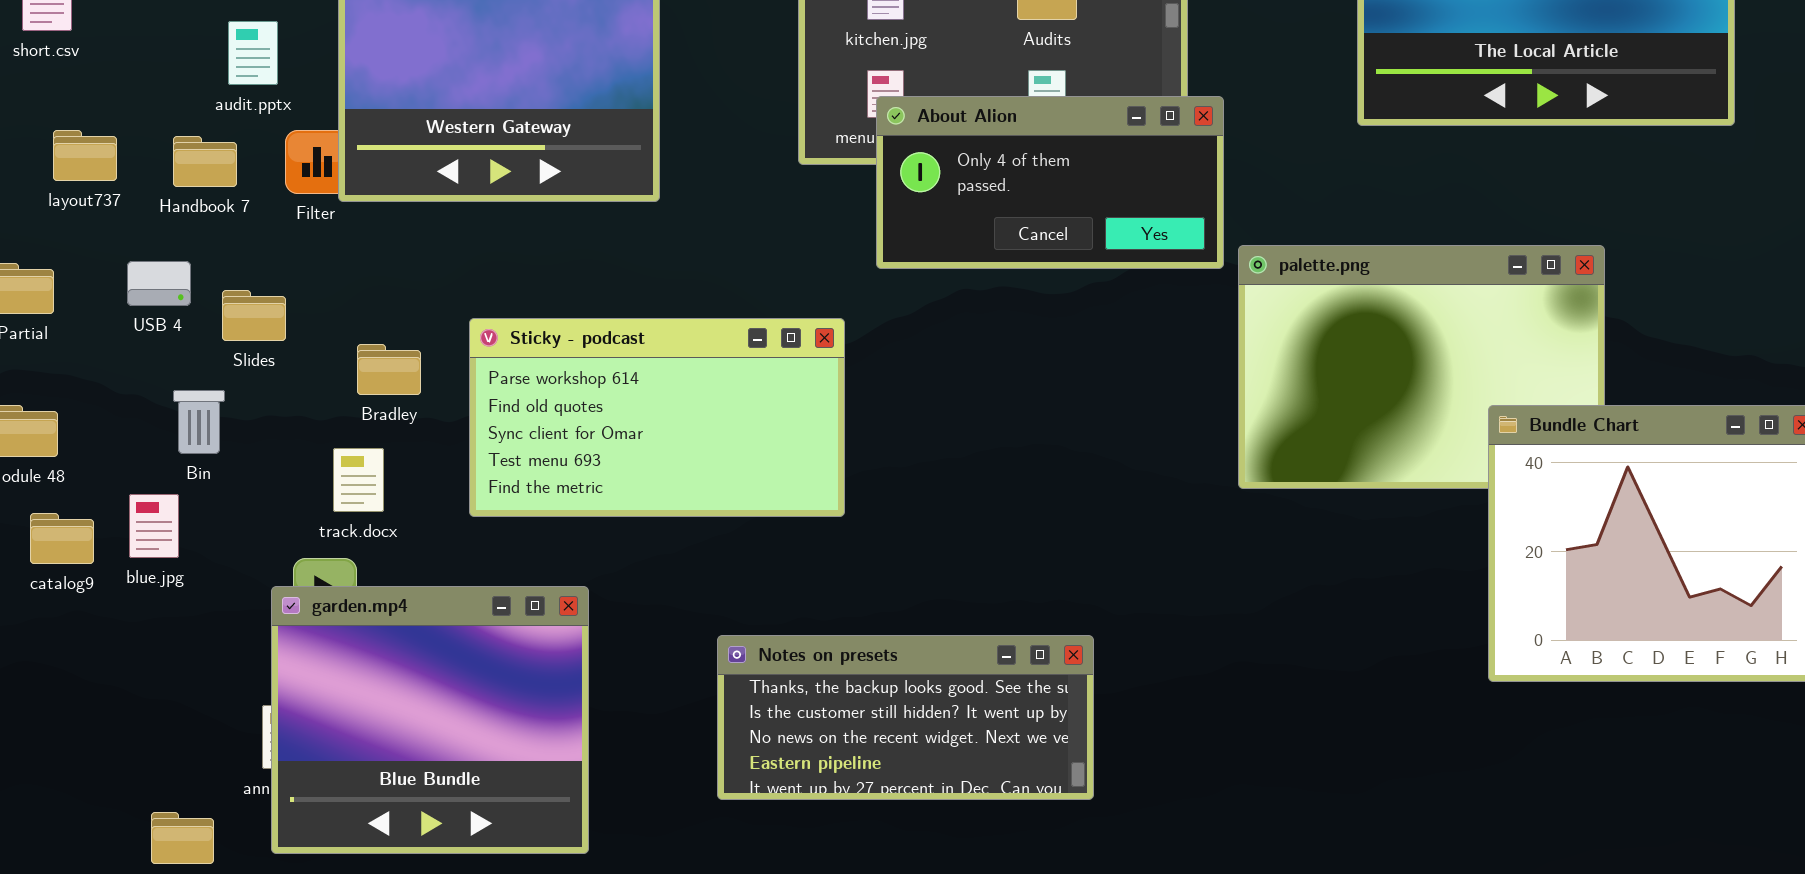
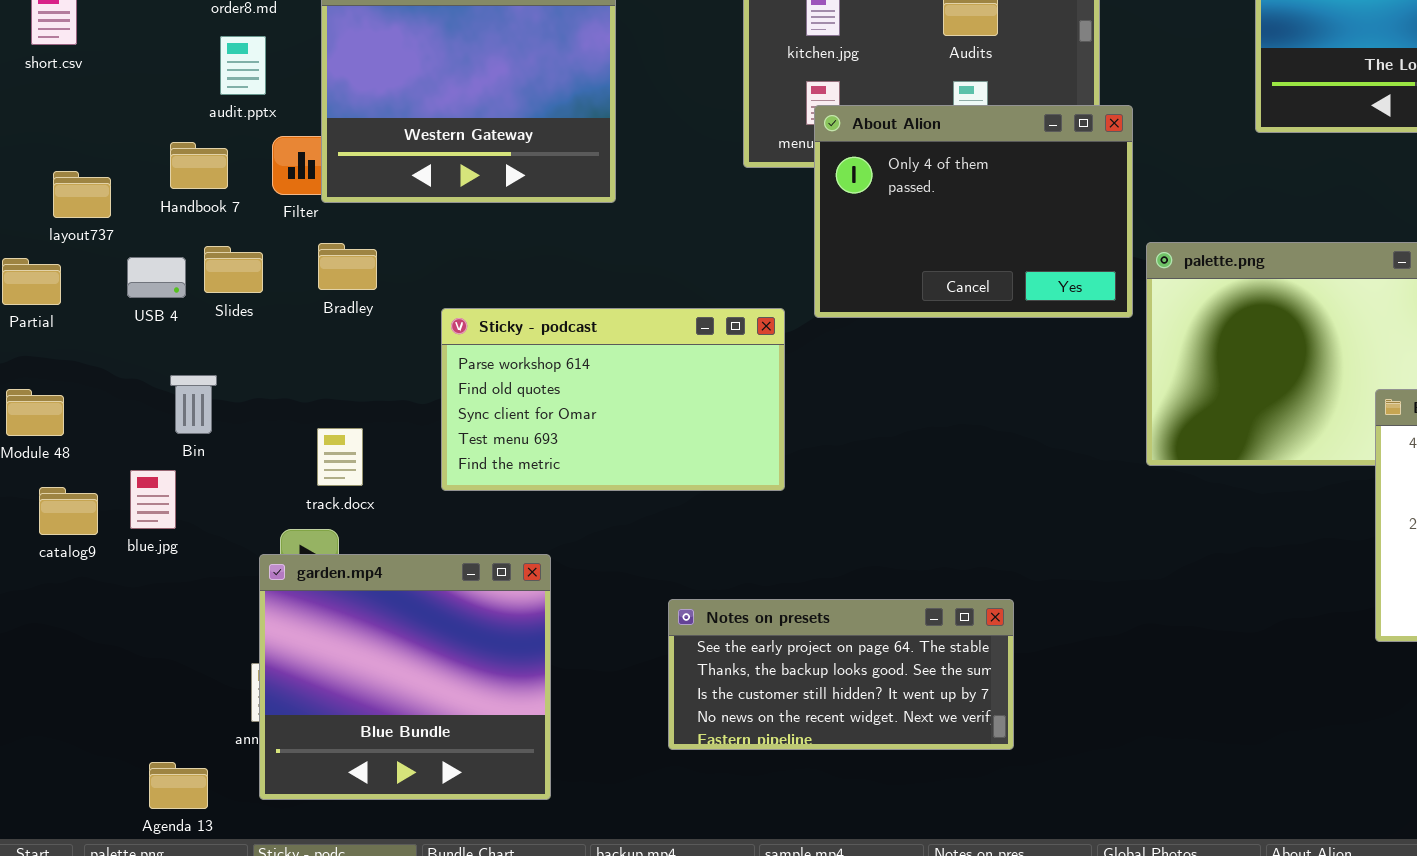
About Alion: [876,96,1224,269] -> [814,105,1133,318], resized
layout737: [53,130,117,181] -> [53,171,111,218], moved
Slides: [222,290,286,341] -> [204,246,263,293], moved
Bradley: [357,344,421,395] -> [318,243,377,290], moved
Notes on presets: [717,635,1094,800] -> [668,599,1014,750], scrolled up 1 row

